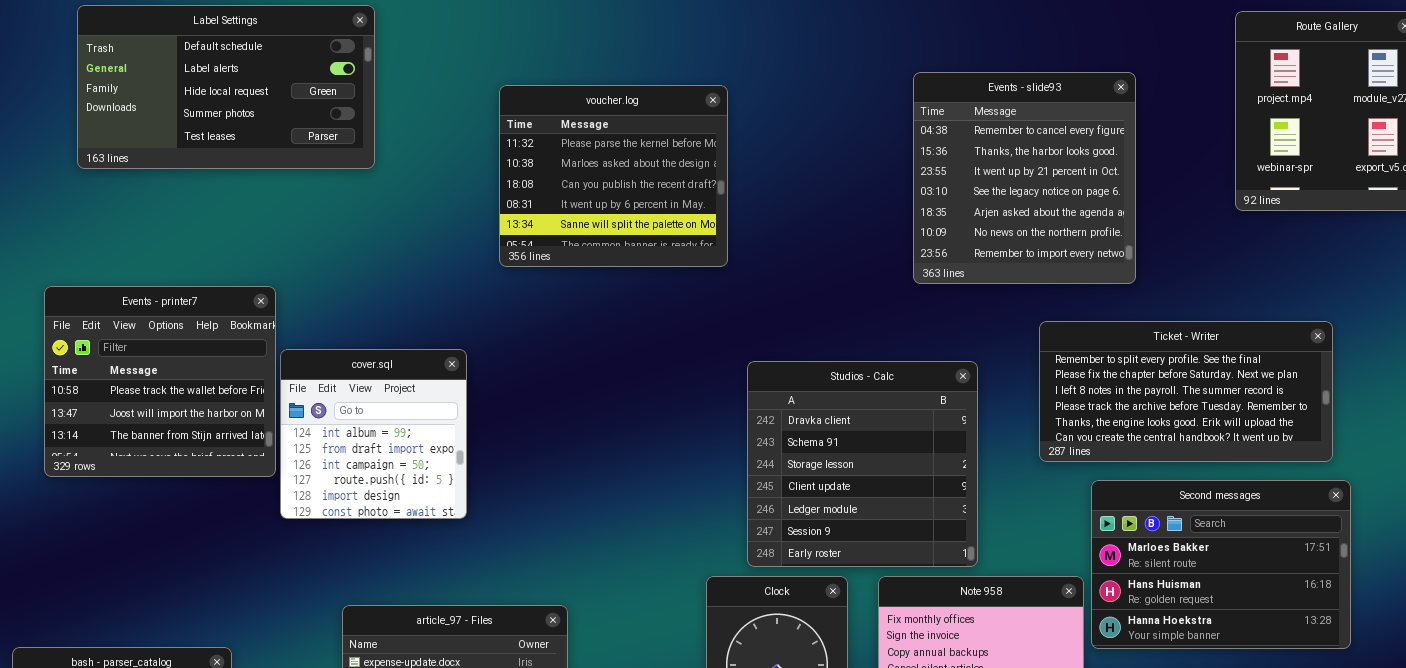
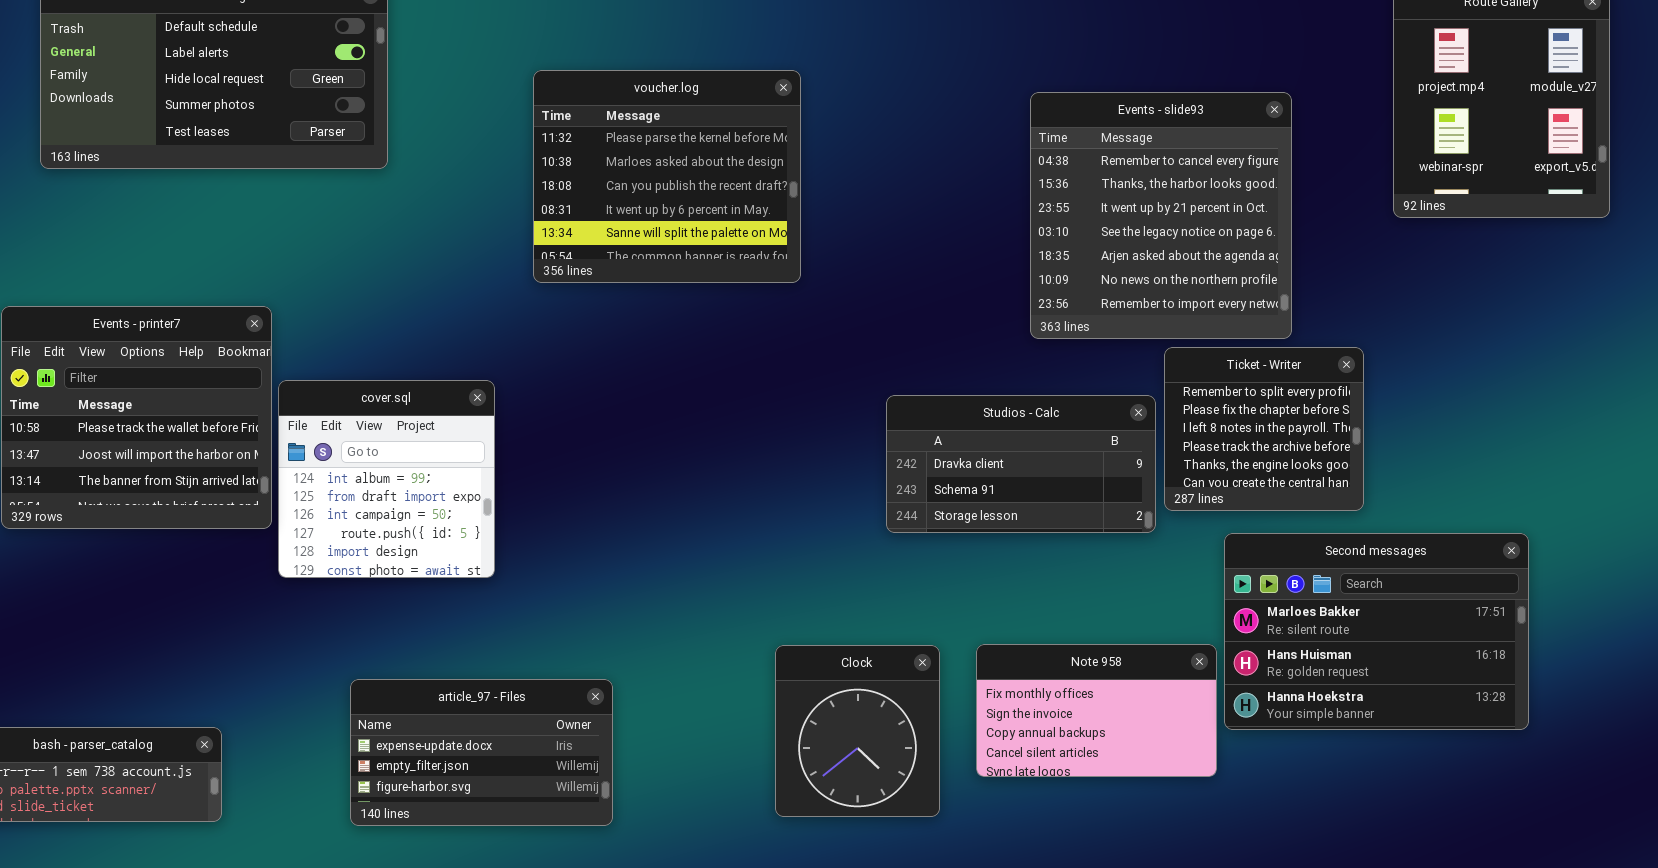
Events - slide93: [913,72,1136,284] -> [1030,92,1292,339], moved
Ticket - Writer: [1039,321,1333,462] -> [1164,347,1364,511], resized
Studios - Calc: [747,361,978,567] -> [886,395,1156,533], moved, resized

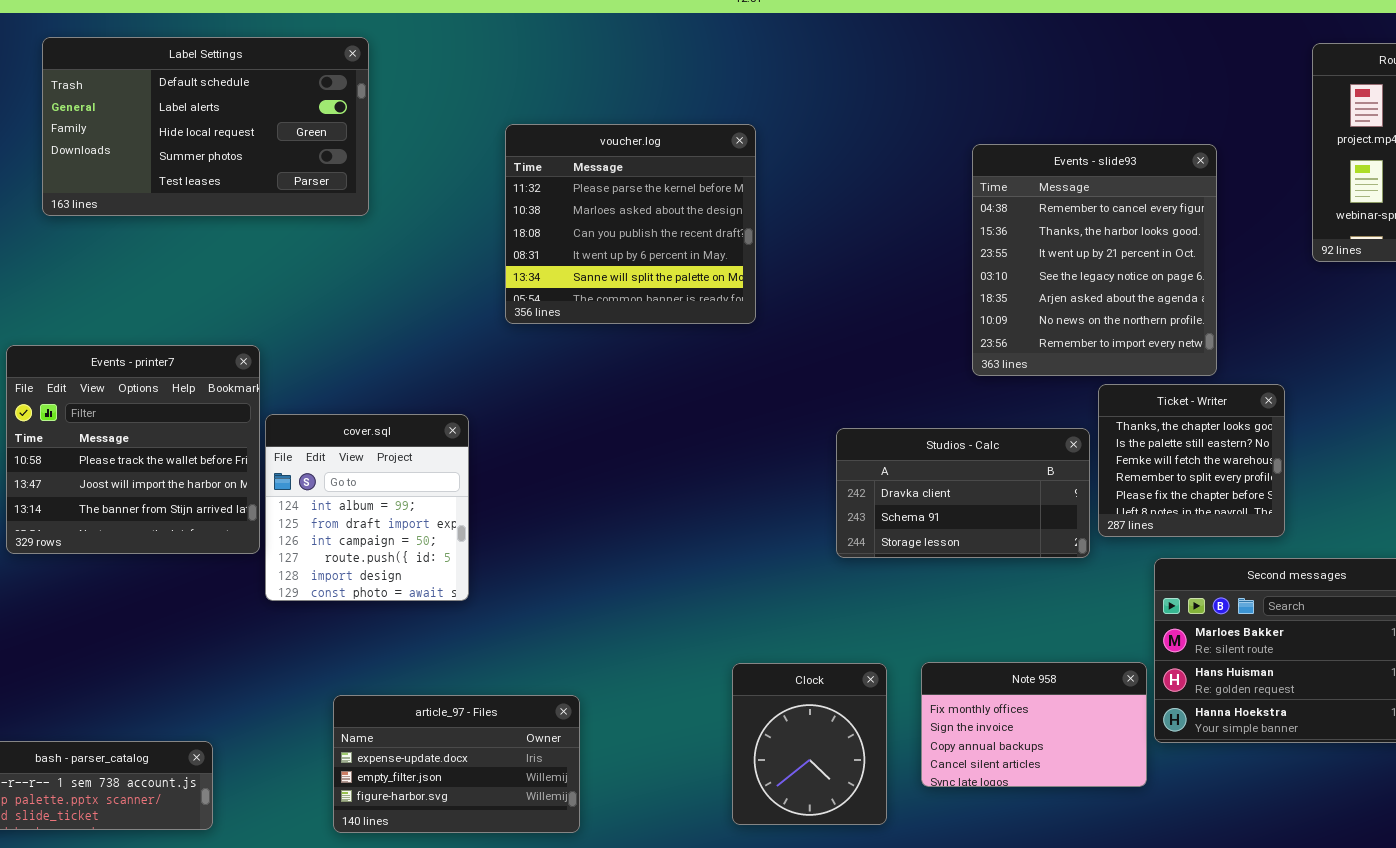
Ticket - Writer: [1164,347,1364,511] -> [1098,384,1285,537], scrolled up 3 rows

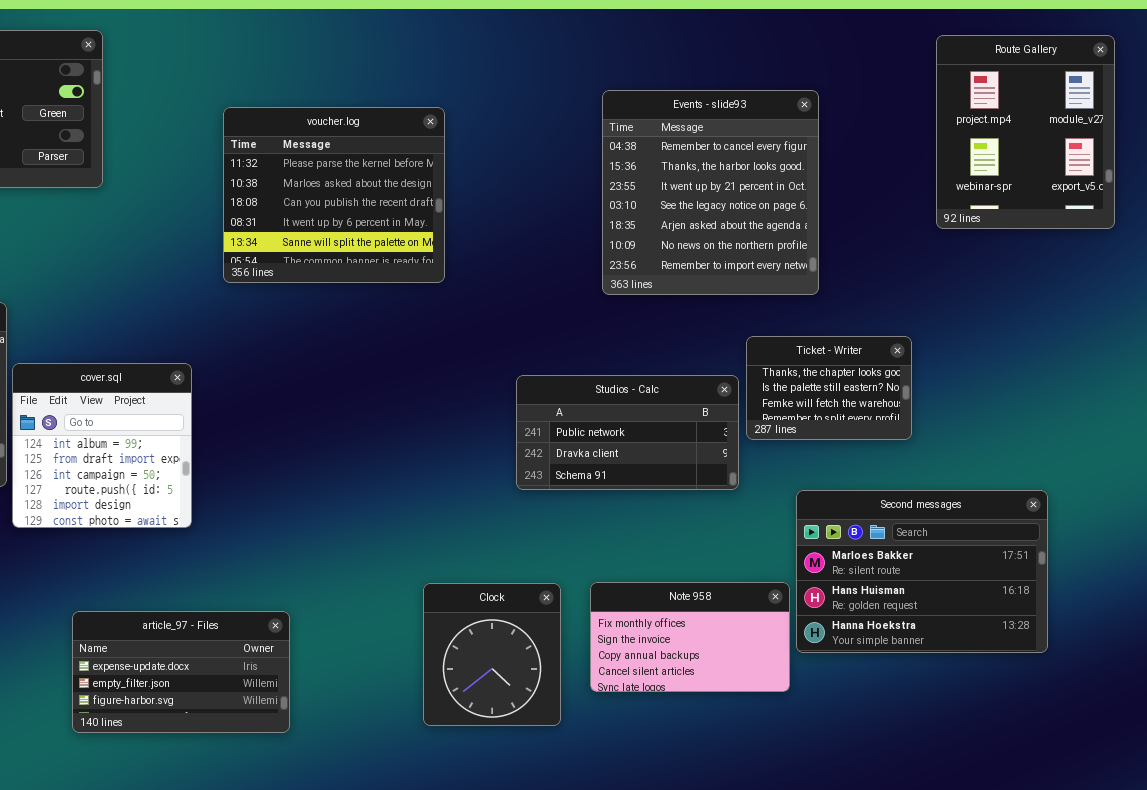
Events - slide93: [972,144,1217,376] -> [602,90,819,295], moved
Ticket - Writer: [1098,384,1285,537] -> [746,336,912,440], resized
Studios - Calc: [836,428,1090,558] -> [516,375,739,490], scrolled up 1 row

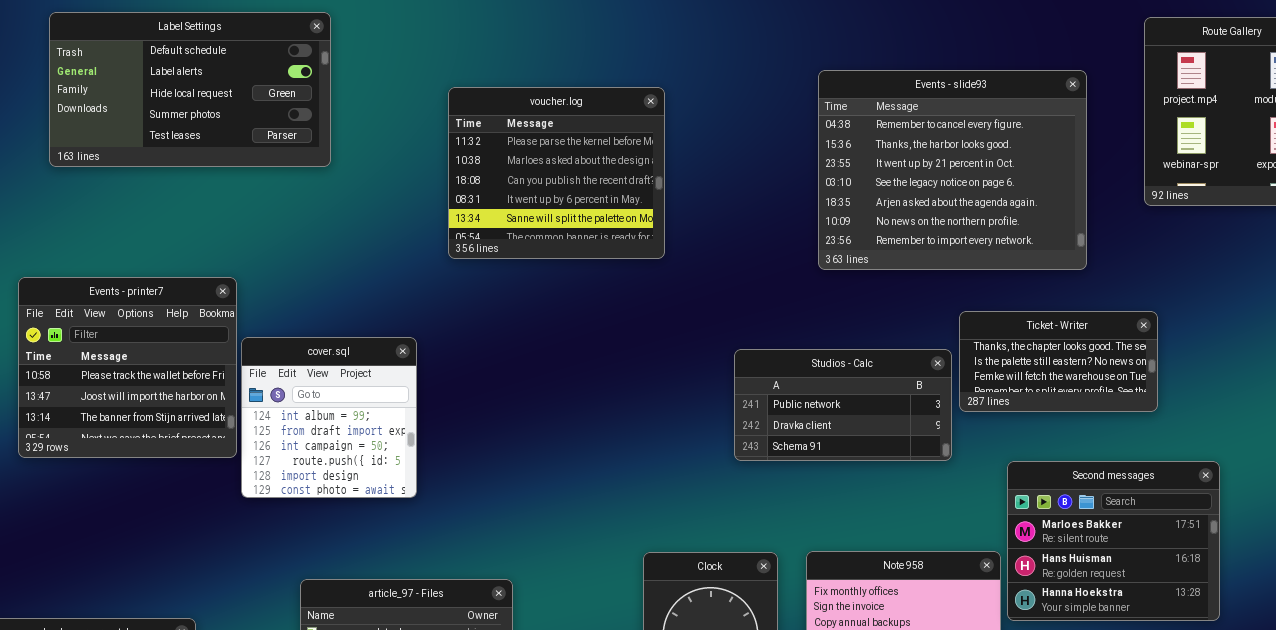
Events - slide93: [602,90,819,295] -> [818,70,1087,270], resized
Ticket - Writer: [746,336,912,440] -> [959,311,1158,412], resized
Second messages: [796,490,1048,653] -> [1007,461,1220,621], resized

